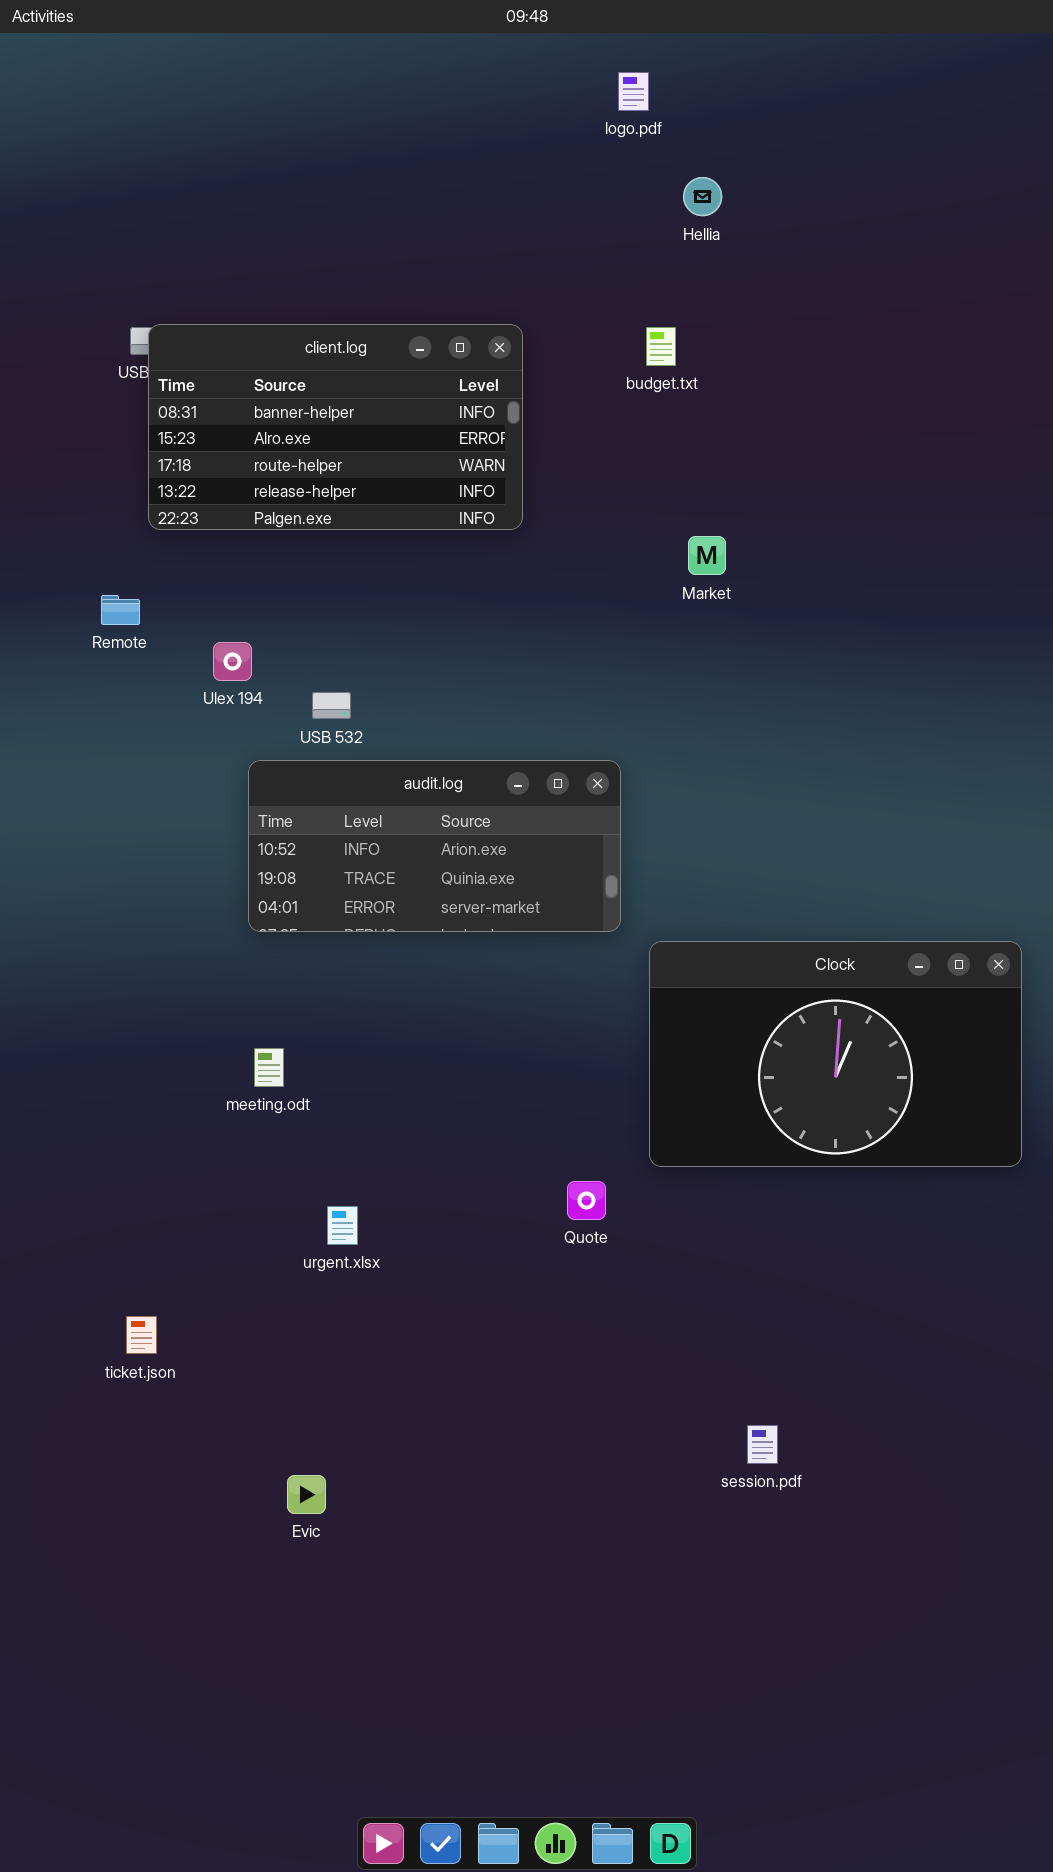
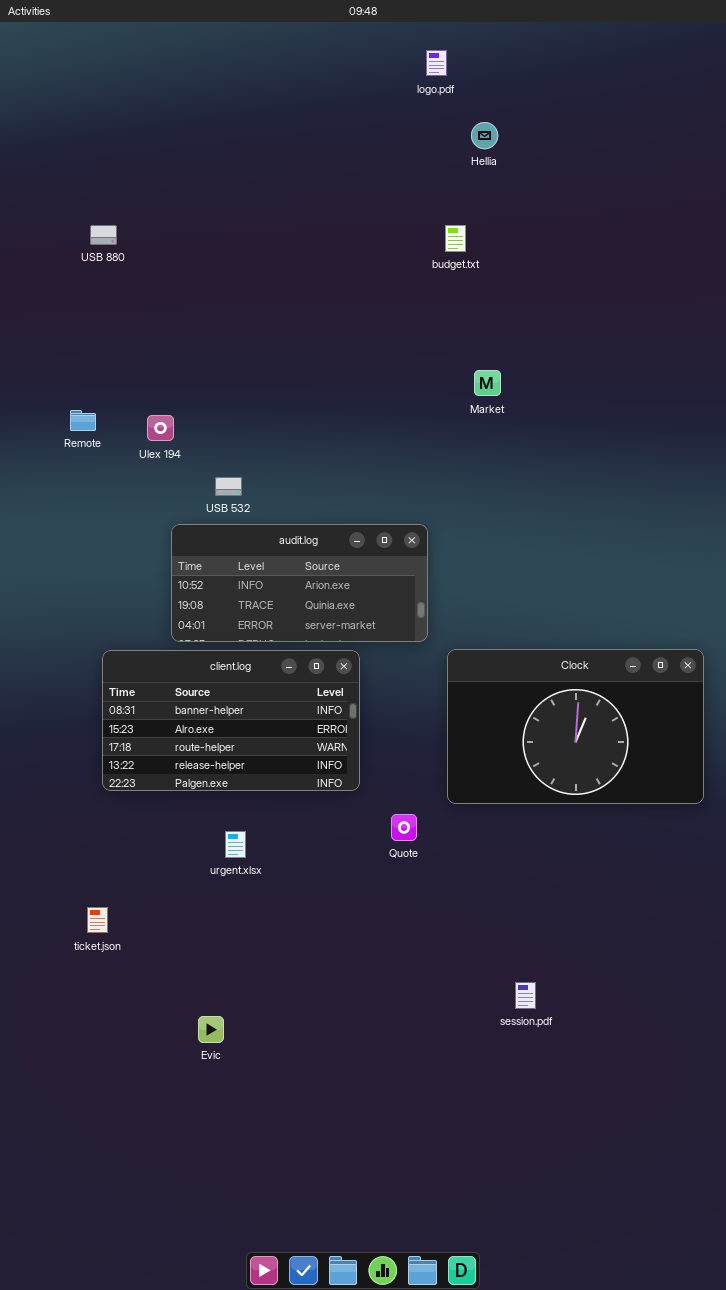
client.log: [148,324,523,530] -> [102,650,360,791], moved
Ulex 194: [213,642,252,681] -> [147,415,174,441], moved

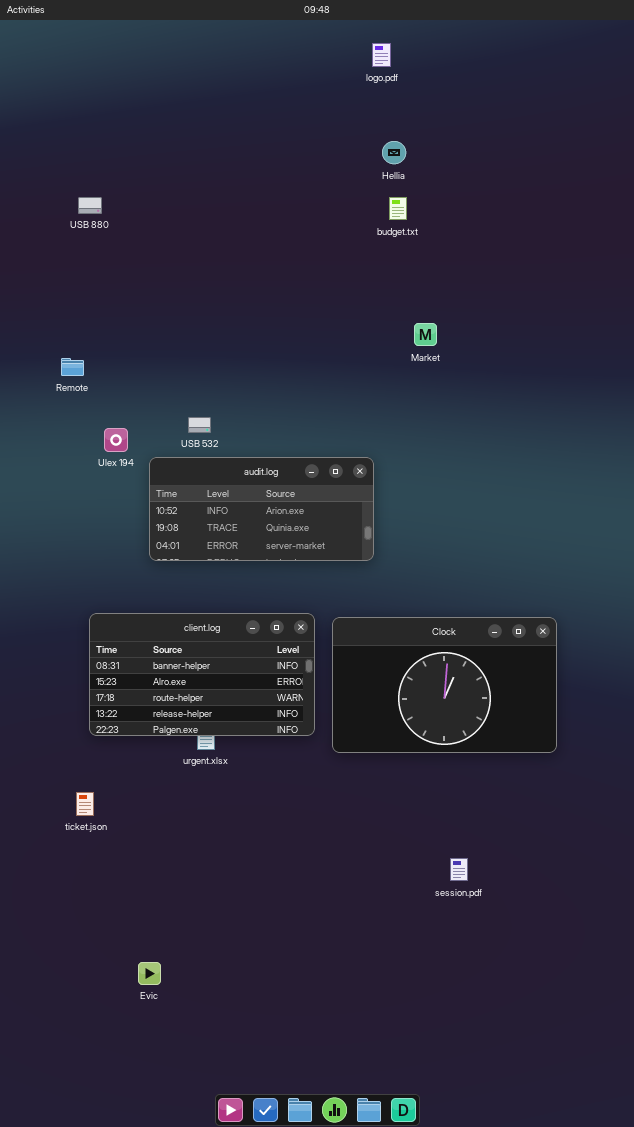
Hellia: [471,122,498,149] -> [382,141,406,164], moved
Ulex 194: [147,415,174,441] -> [104,428,128,452], moved
Clock: [447,649,704,804] -> [332,617,557,753], moved
client.log: [102,650,360,791] -> [89,613,315,736], moved
Evic: [198,1016,224,1043] -> [138,962,161,985], moved

